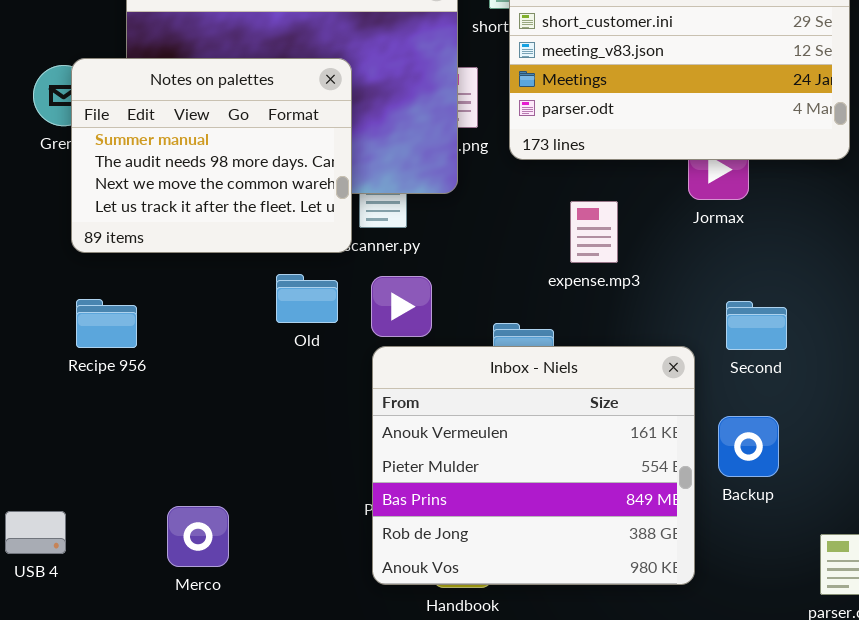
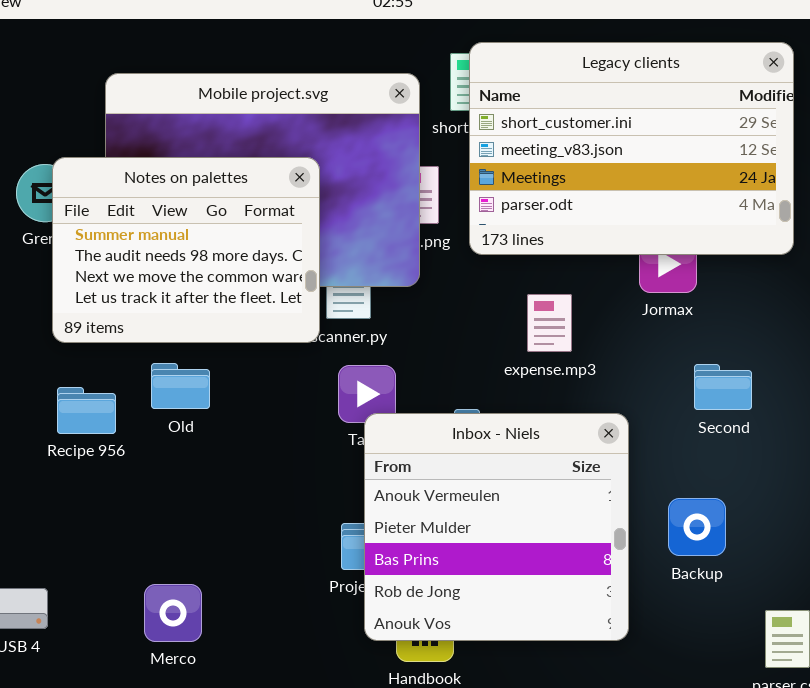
Old: [276,274,338,323] -> [151,363,210,409], moved
Second: [726,301,787,350] -> [694,364,752,410], moved
Inbox - Niels: [372,346,695,585] -> [364,413,629,641], moved, resized

